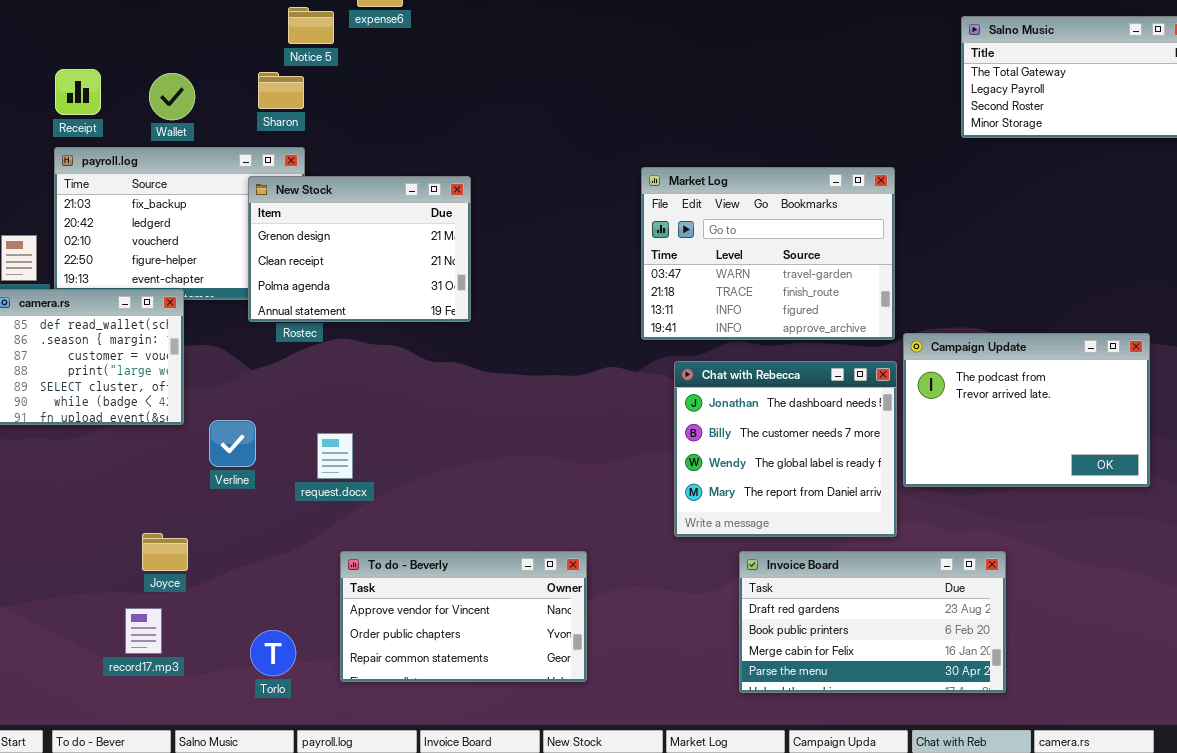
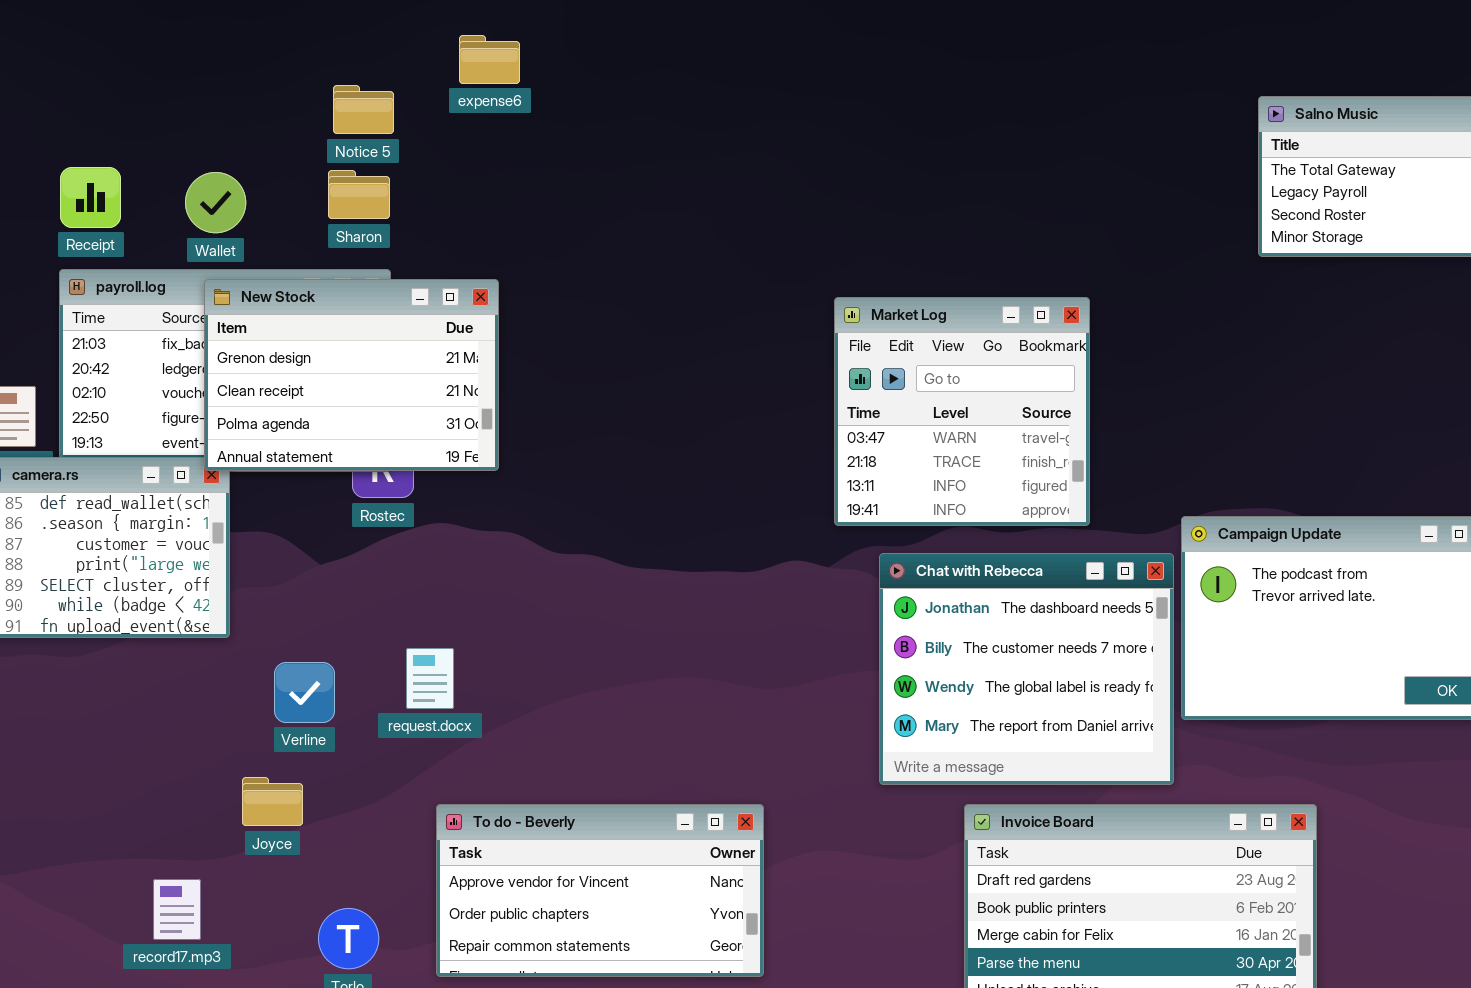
Notice 5: [288,7,334,44] -> [333,85,394,134], moved
Market Log: [641,167,895,340] -> [834,297,1090,526], resized
New Stock: [248,176,471,322] -> [204,279,499,471], moved
Verline: [209,420,256,467] -> [274,662,335,723], moved
Joyce: [142,533,188,571] -> [242,777,303,826], moved

